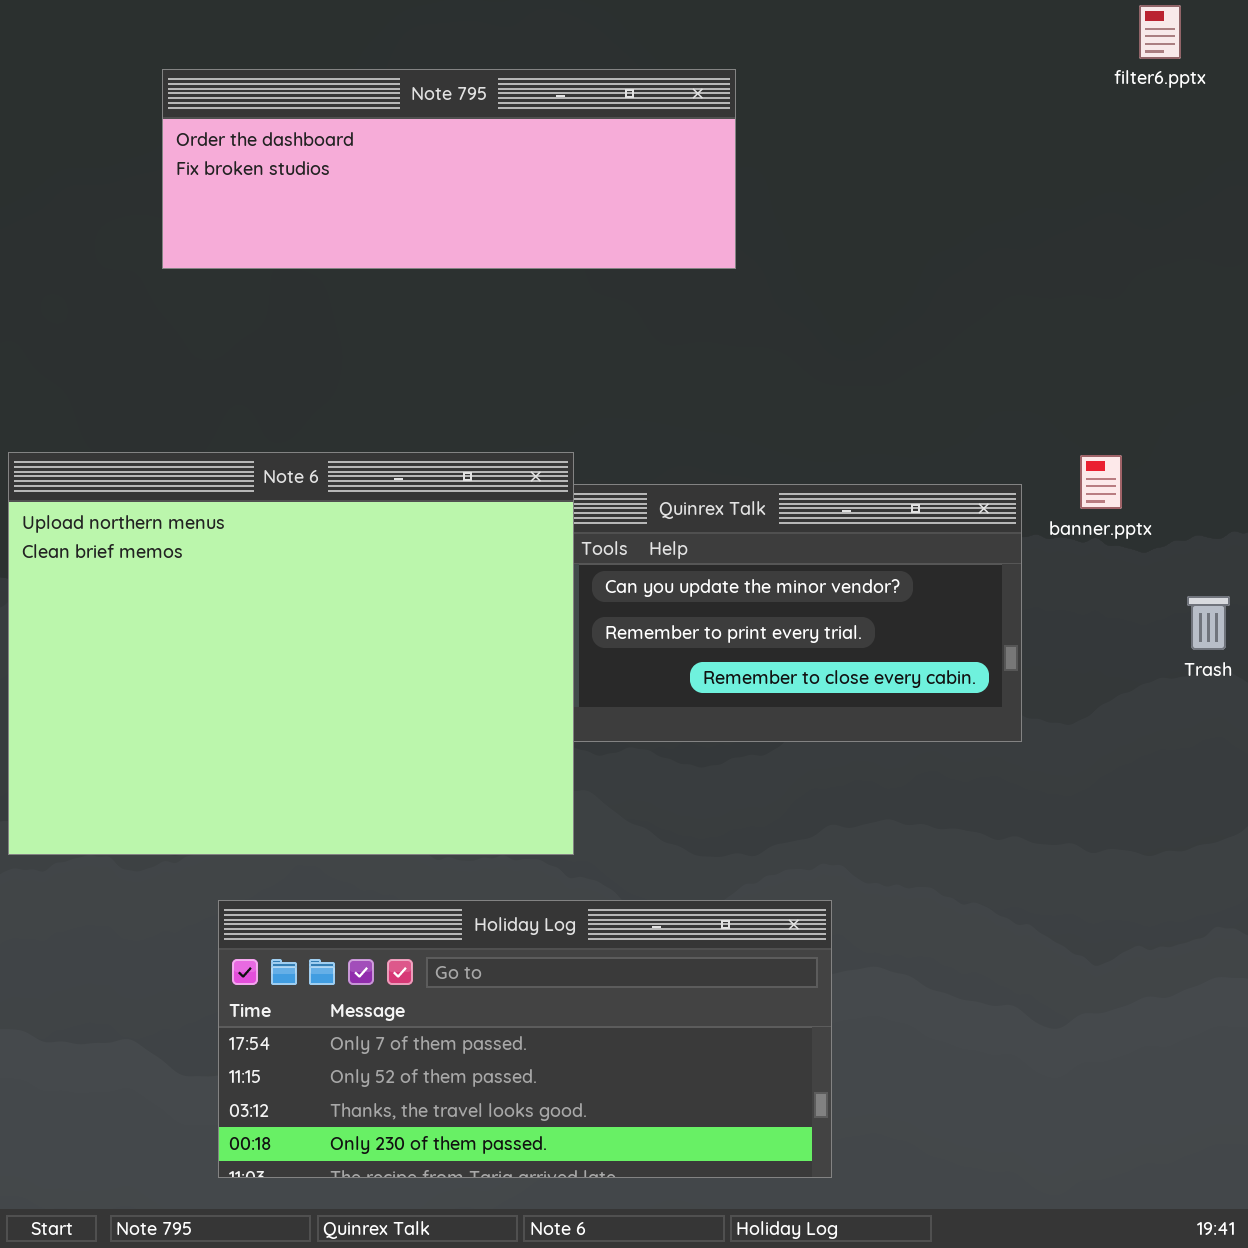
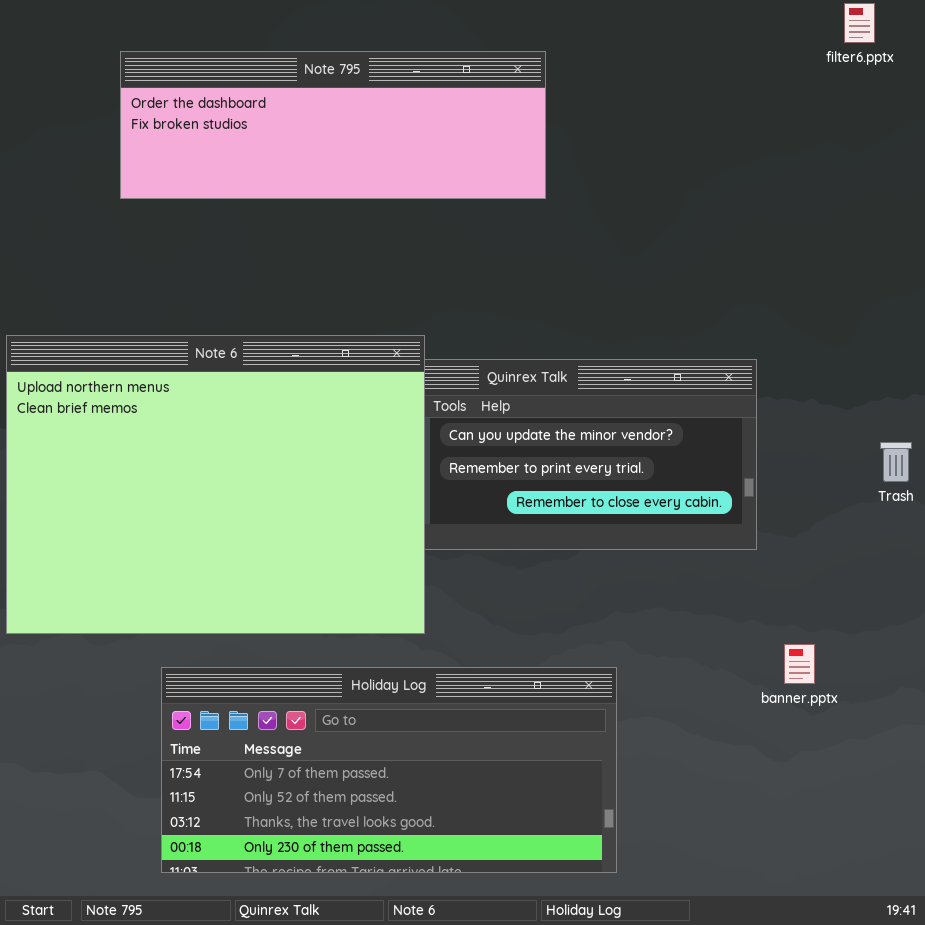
banner.pptx: [1080,455,1122,509] -> [784,644,815,684], moved

